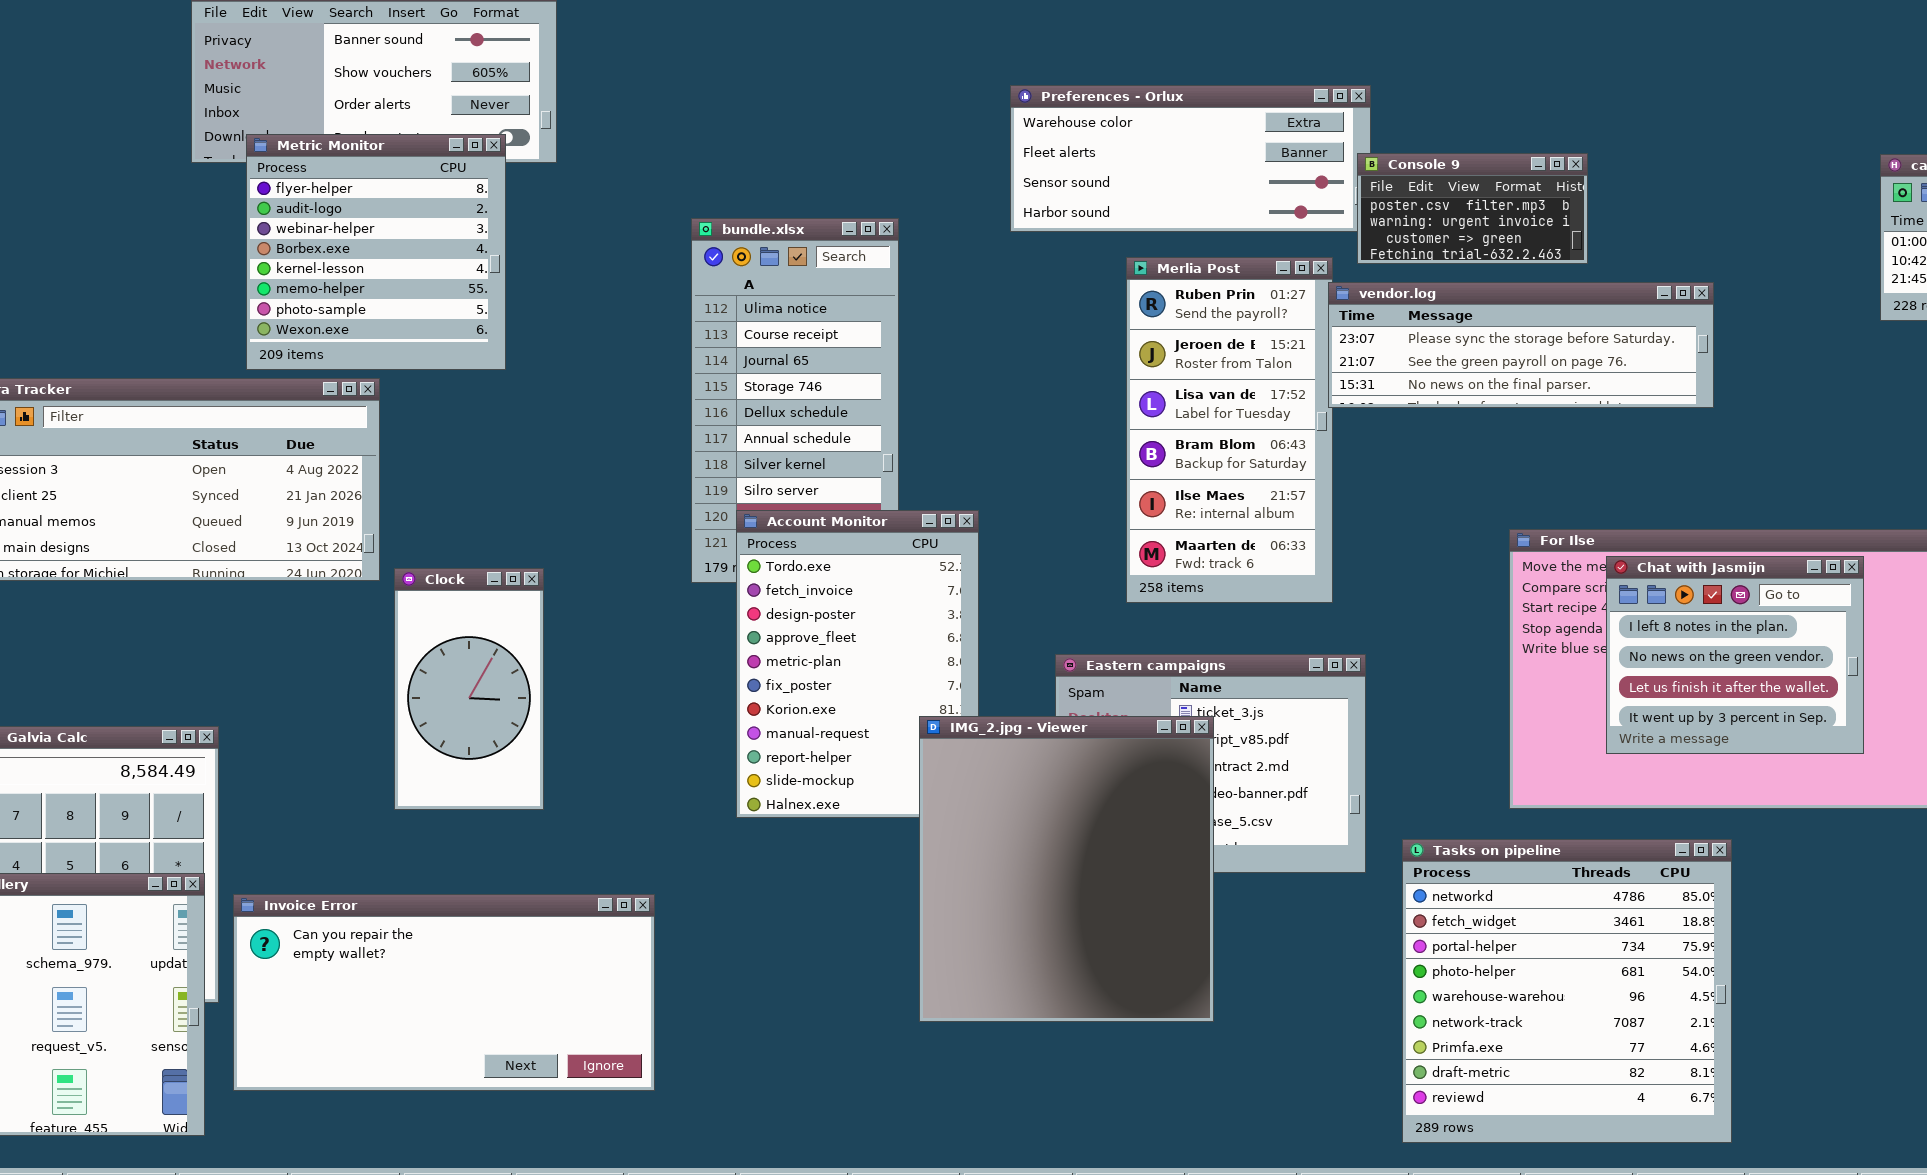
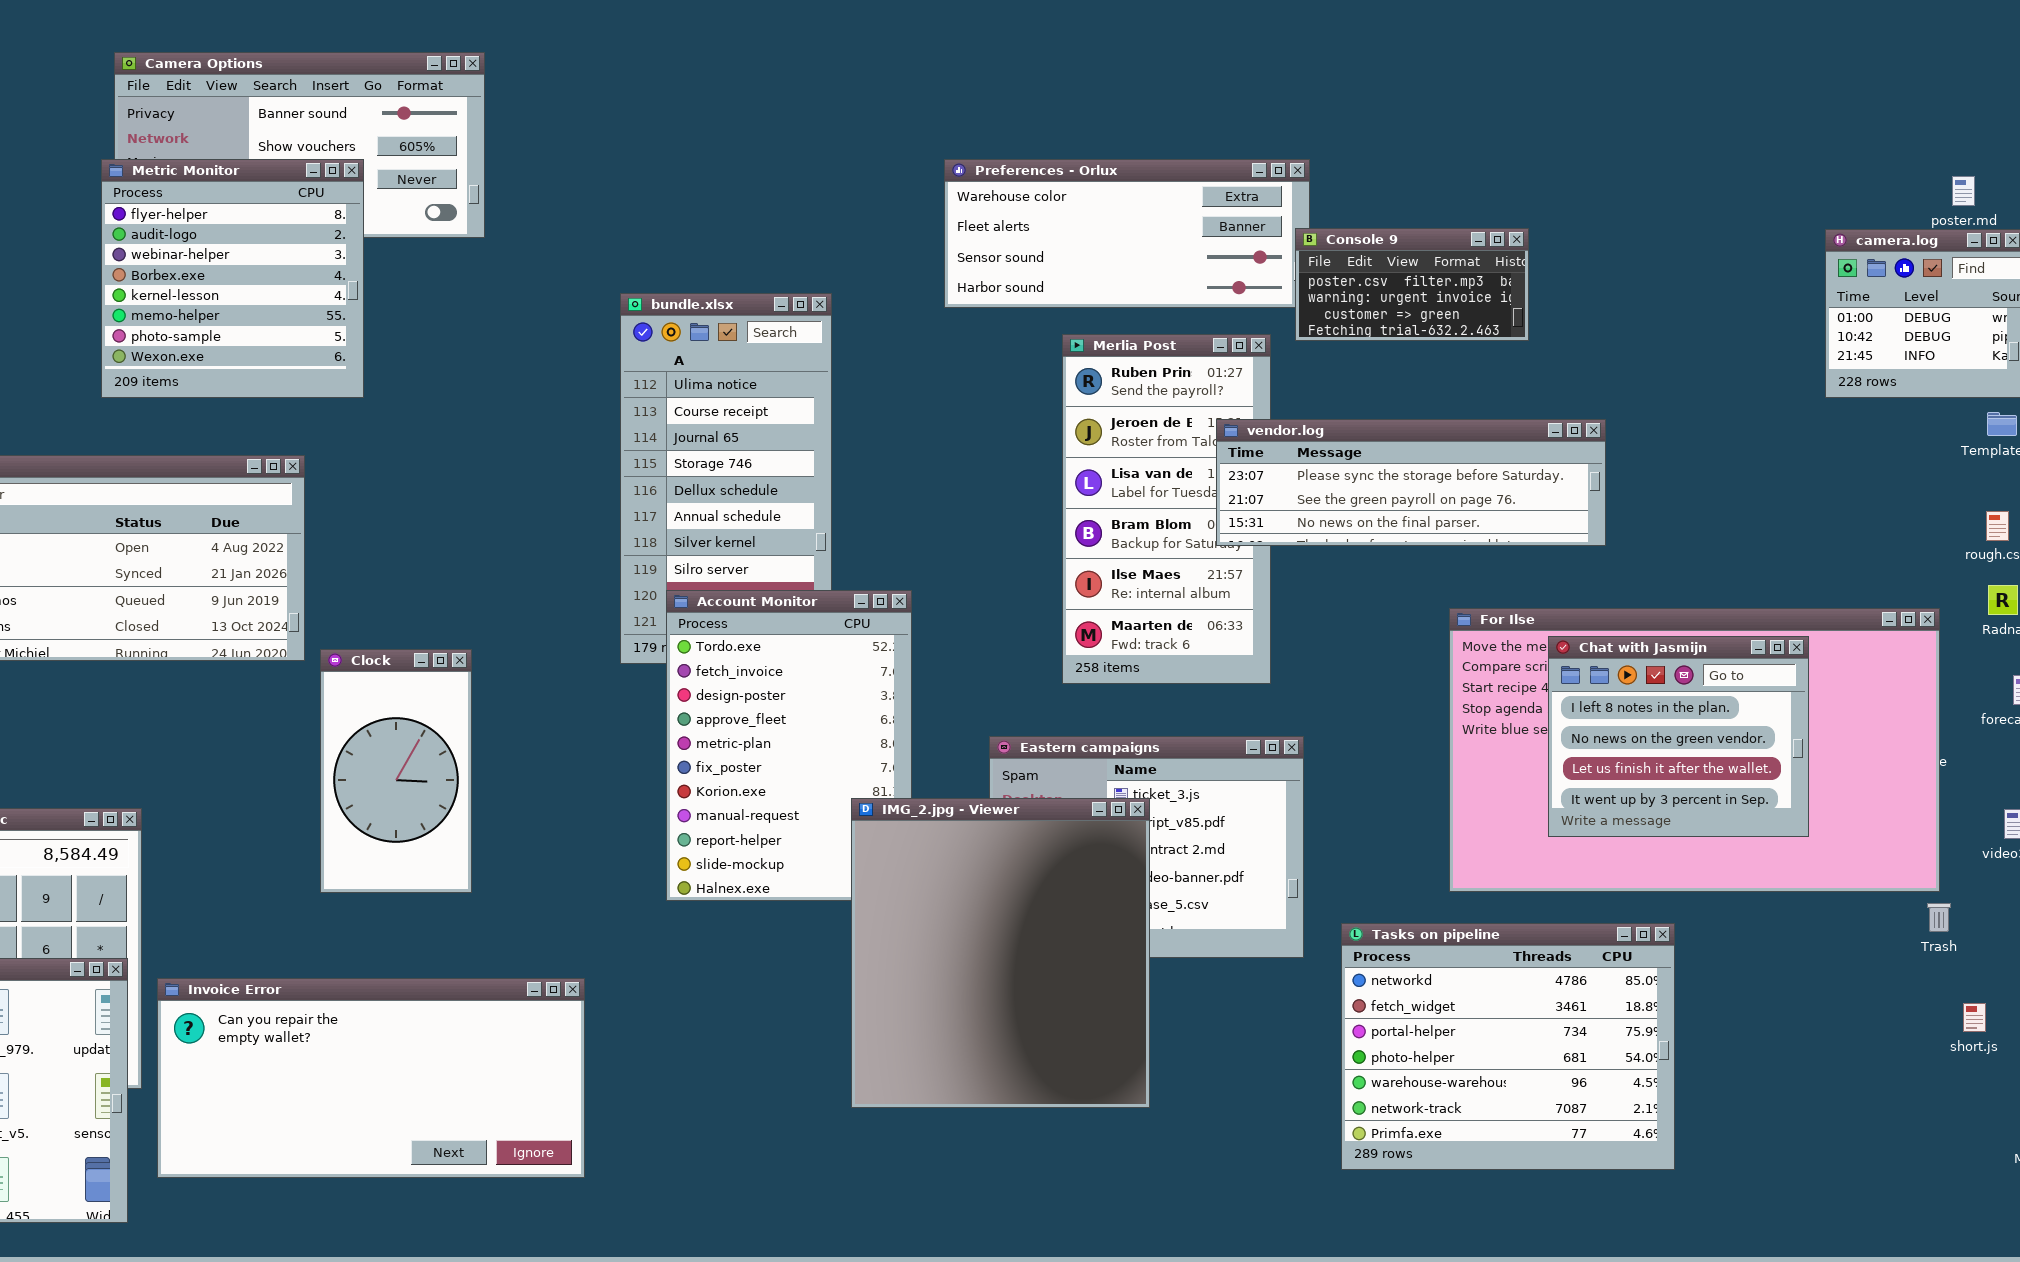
Metric Monitor: [246,134,506,370] -> [101,159,364,398], moved
vendor.log: [1328,282,1714,408] -> [1216,419,1606,546], moved
Tasks on pipeline: [1402,839,1732,1143] -> [1341,923,1675,1170], resized

